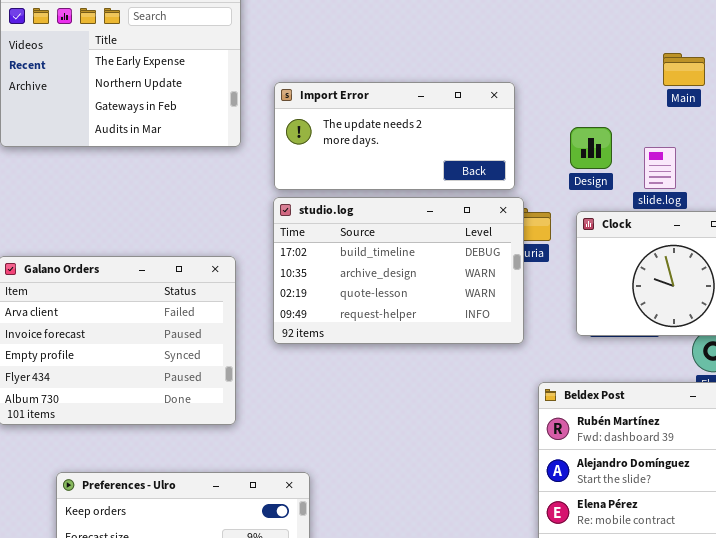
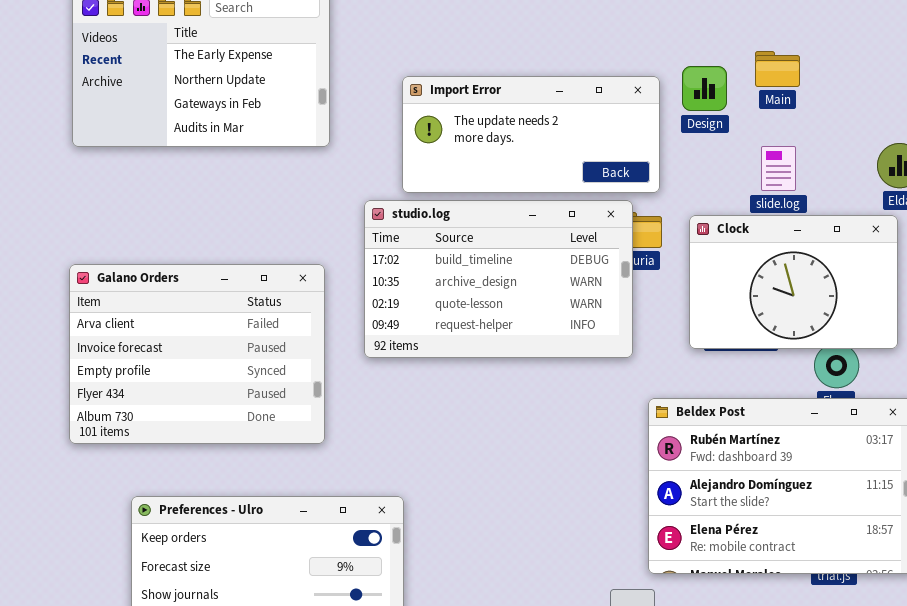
Main: [663,53,705,86] -> [755,51,800,87], moved
Import Error: [274,82,515,190] -> [402,76,660,193], moved
Design: [570,127,612,169] -> [682,66,727,111], moved

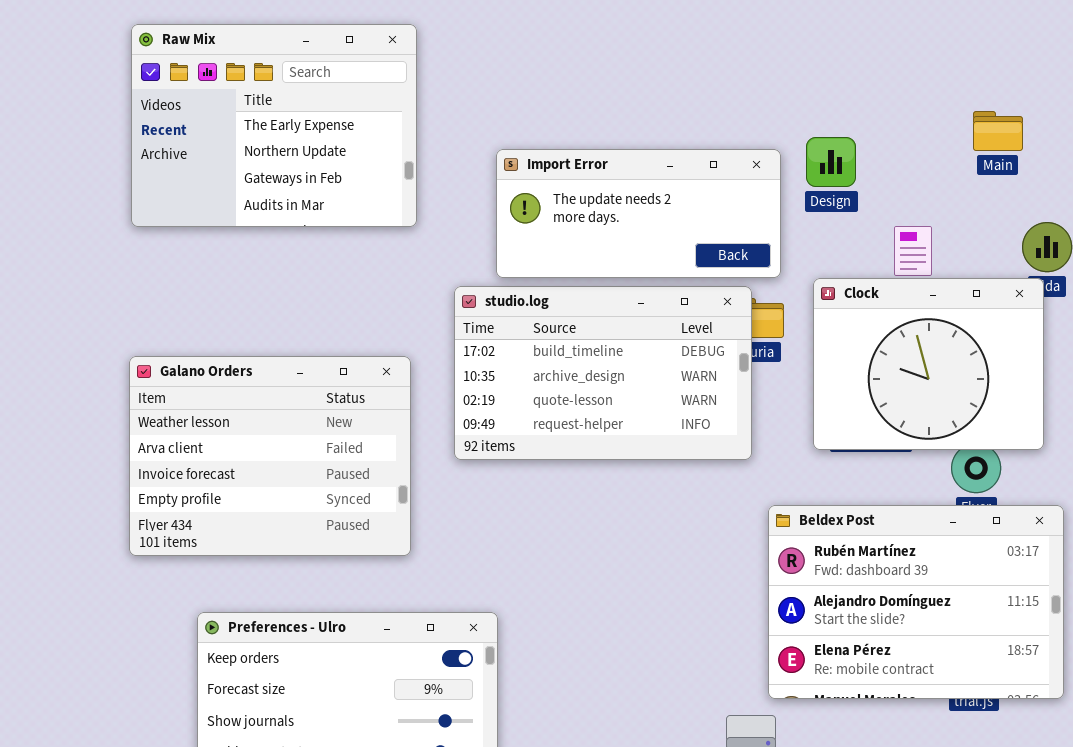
Main: [755,51,800,87] -> [973,111,1023,151], moved
Clock: [689,215,898,349] -> [813,278,1044,450], resized
Galano Orders: [69,264,325,444] -> [129,356,411,556], scrolled up 1 row

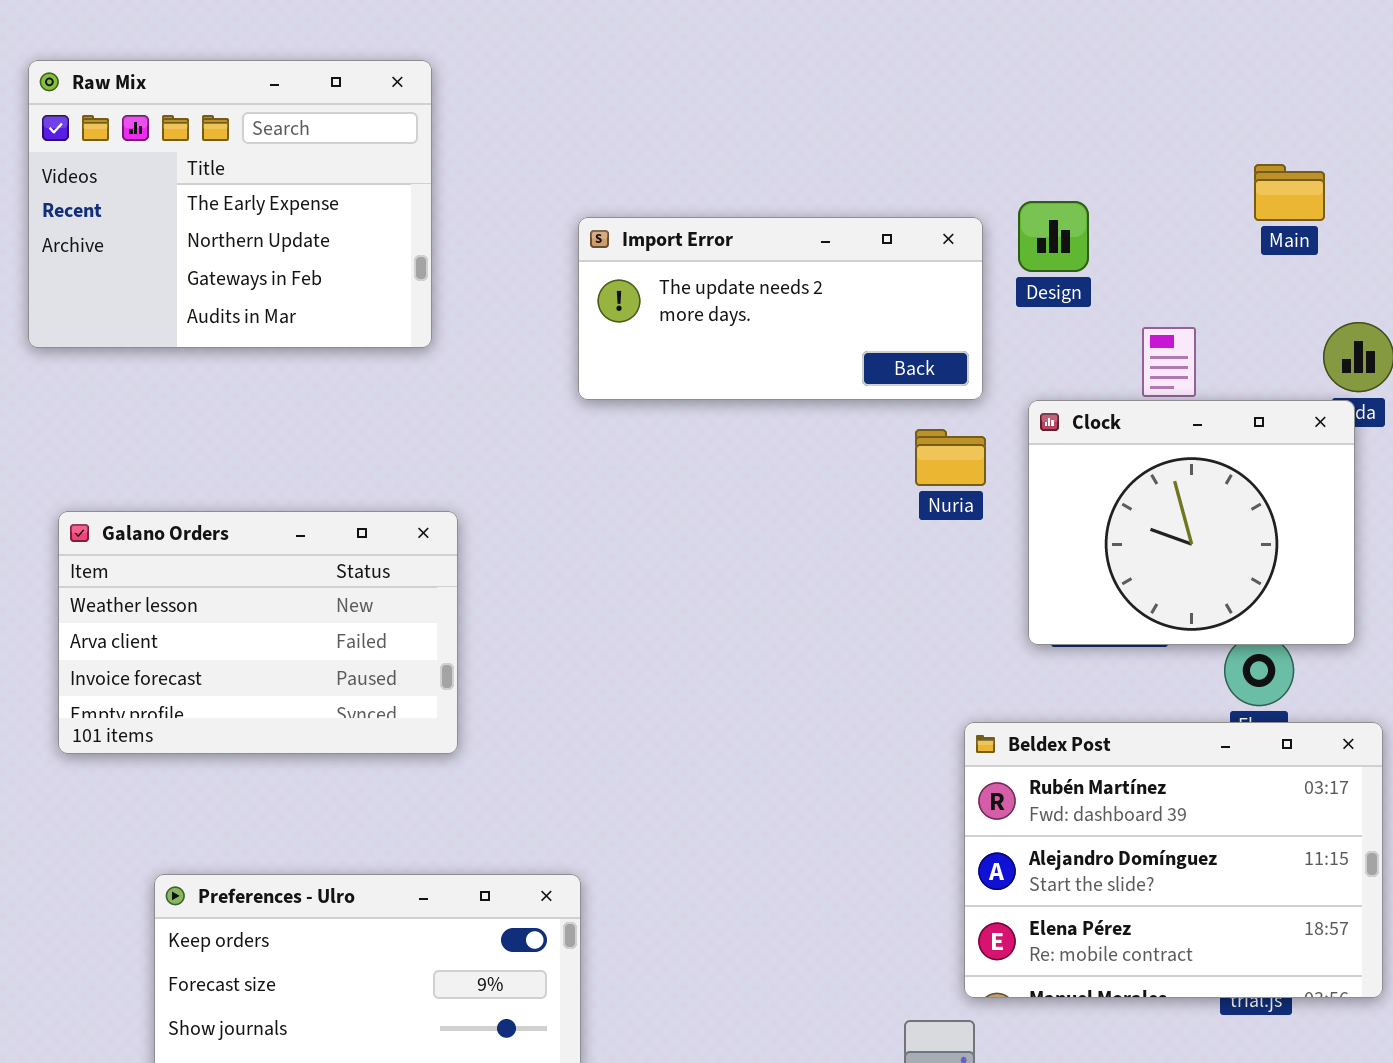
Raw Mix: [131,24,417,227] -> [28,60,432,348], moved
studio.log: [454,286,752,460] -> none, closed
Galano Orders: [129,356,411,556] -> [58,511,458,754], resized

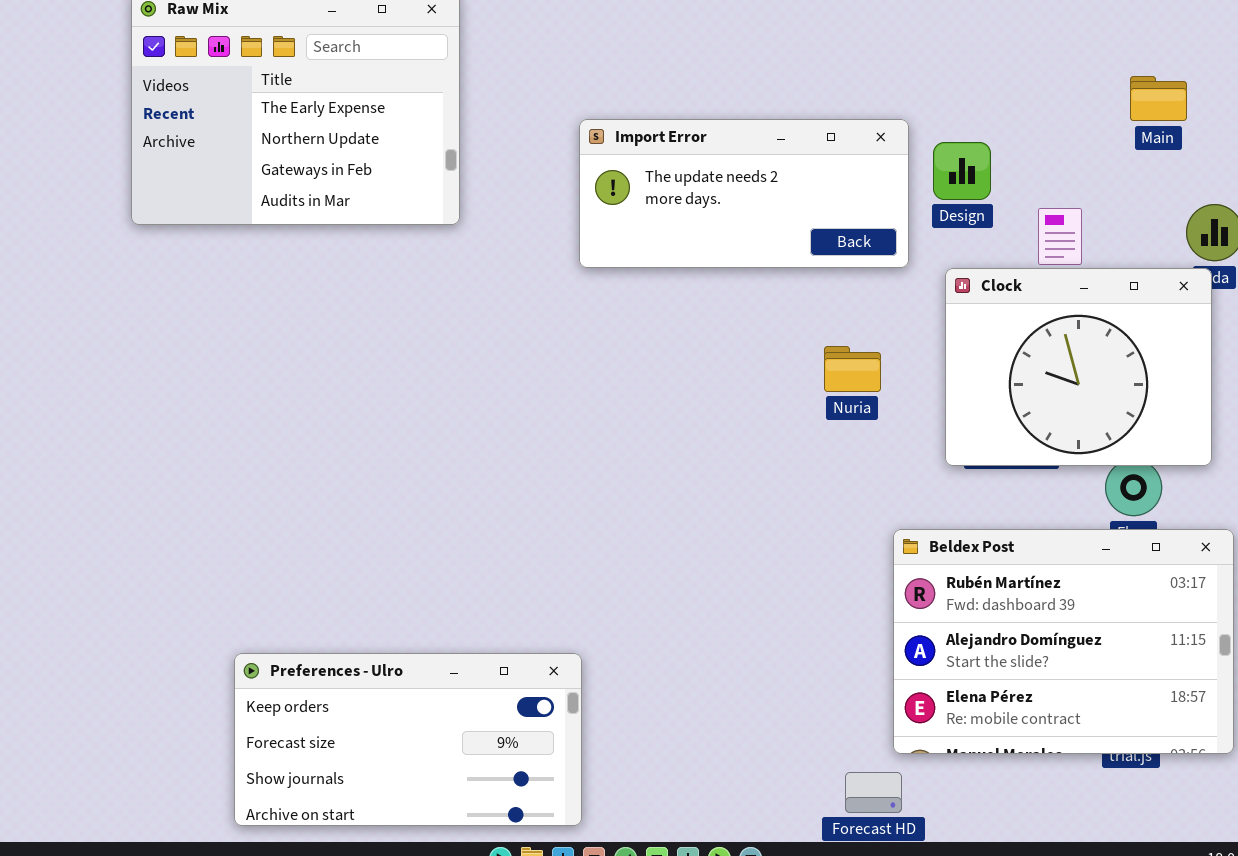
Design: [1018,201,1089,272] -> [933,142,991,200], moved
Nuria: [915,429,986,486] -> [824,346,881,392], moved
Galano Orders: [58,511,458,754] -> none, closed

